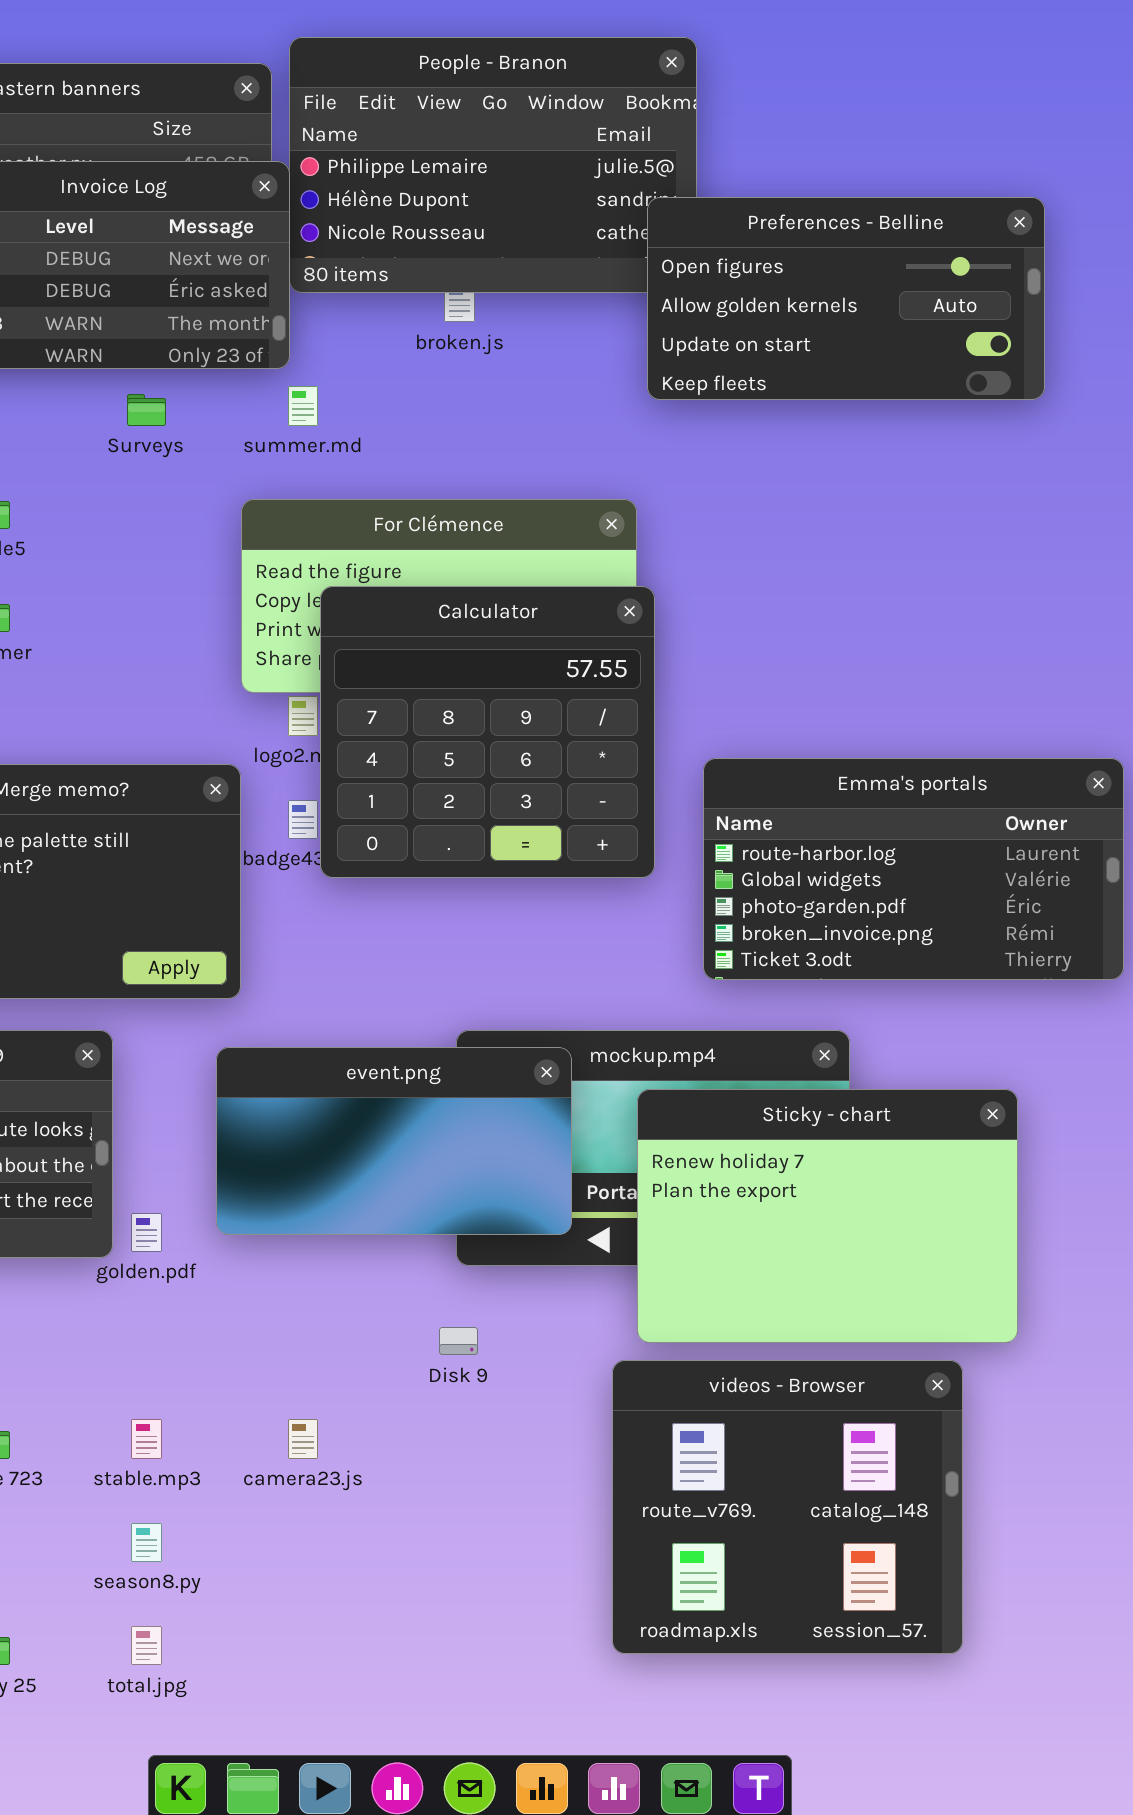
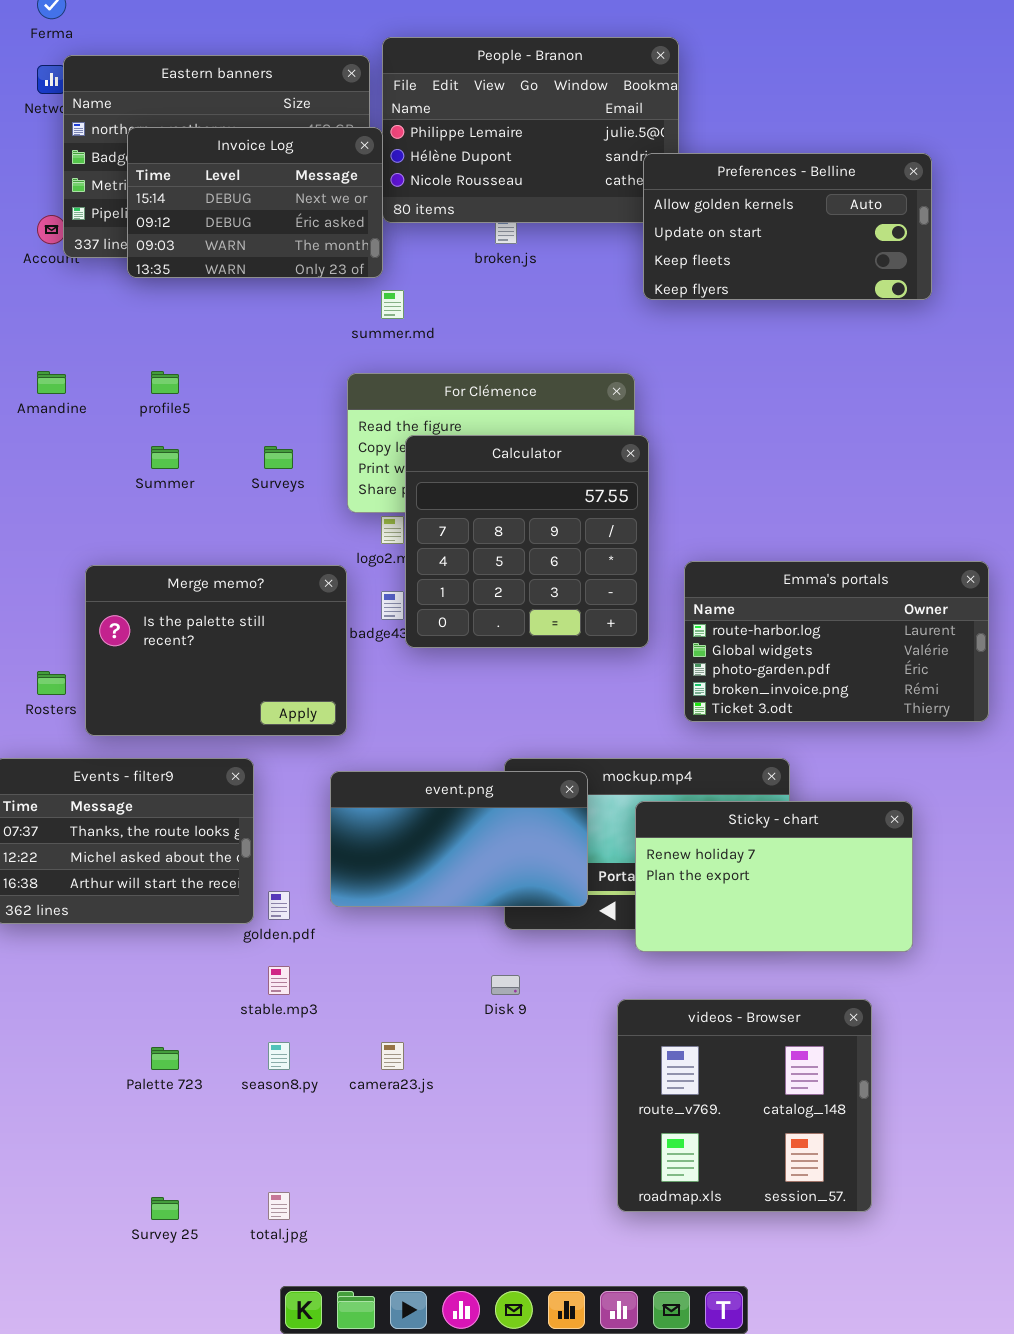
Preferences - Belline: [647,197,1045,400] -> [643,153,932,300], scrolled down 1 row
Surveys: [127,394,166,426] -> [264,446,293,469], moved
Sticky - chart: [637,1089,1018,1343] -> [635,801,913,952], resized
stable.mp3: [131,1419,162,1459] -> [268,966,290,995], moved
season8.py: [131,1523,162,1562] -> [268,1042,290,1070], moved

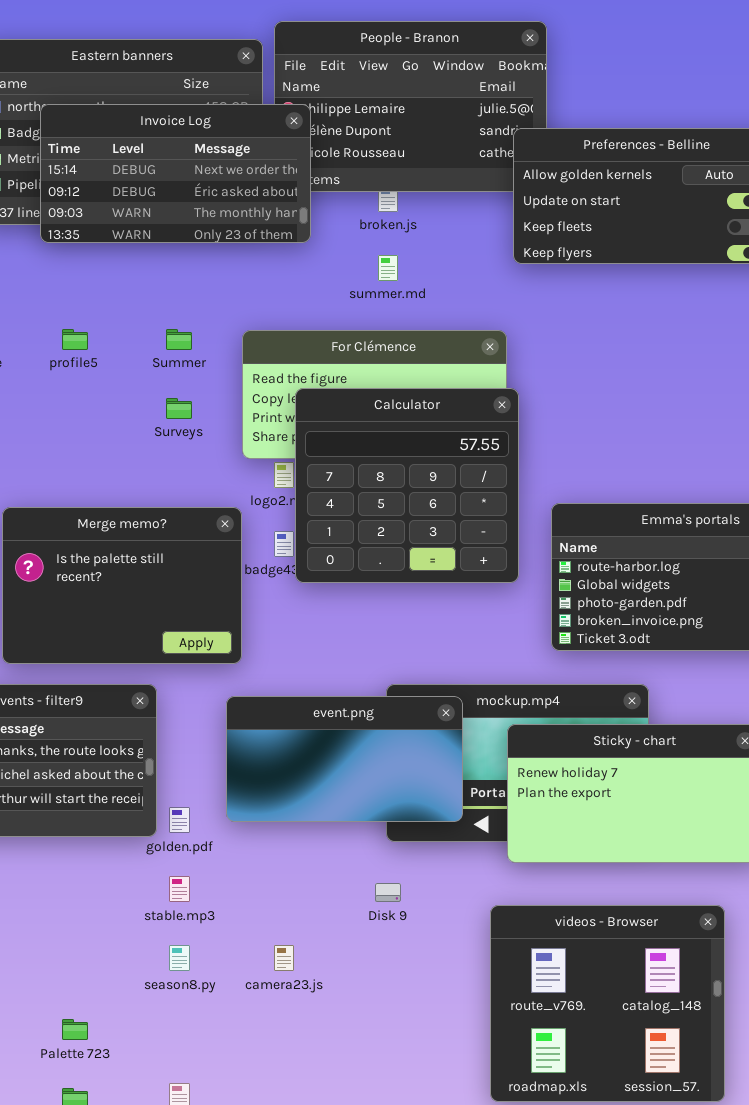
Invoice Log: [127,127,383,278] -> [40,104,311,243], resized
summer.md: [381,290,404,319] -> [378,255,398,281], moved
Summer: [151,446,179,469] -> [166,329,192,350], moved
Palette 723: [151,1047,179,1070] -> [62,1019,88,1040], moved

